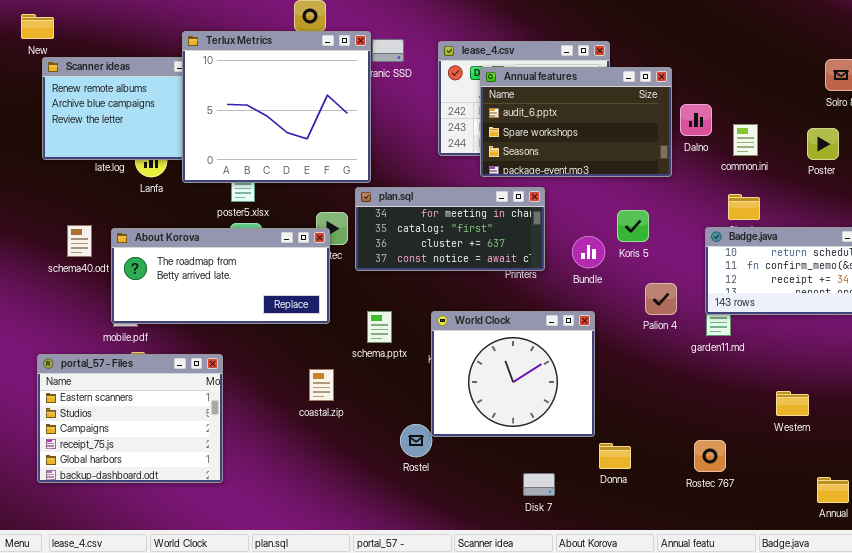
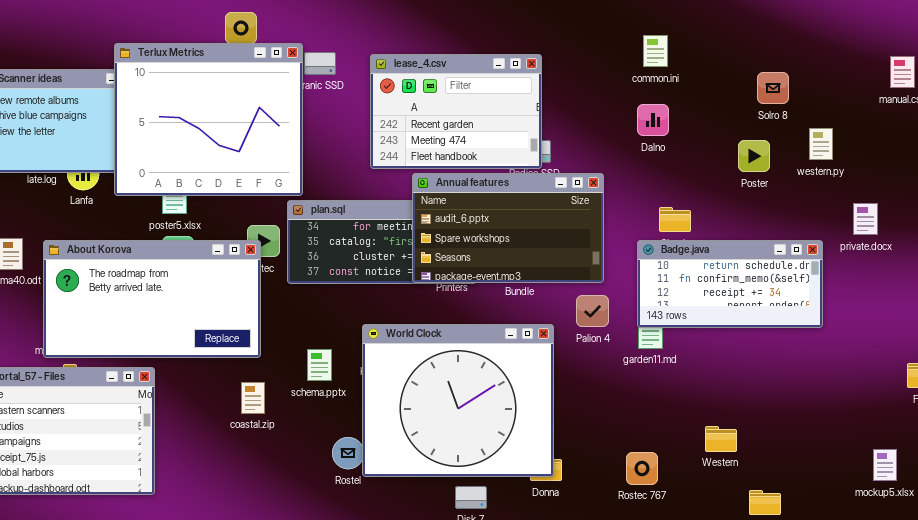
Annual features: [480,67,672,177] -> [412,173,604,283], moved
Dalno: [680,104,712,136] -> [637,104,669,136], moved
common.ini: [733,124,758,156] -> [643,35,668,67], moved
About Korova: [111,228,330,324] -> [43,240,261,358], resized
schema.pptx: [367,311,392,343] -> [307,349,332,381], moved
World Clock: [431,311,595,437] -> [362,324,554,477], resized
Western: [776,391,809,416] -> [705,426,737,452], moved

